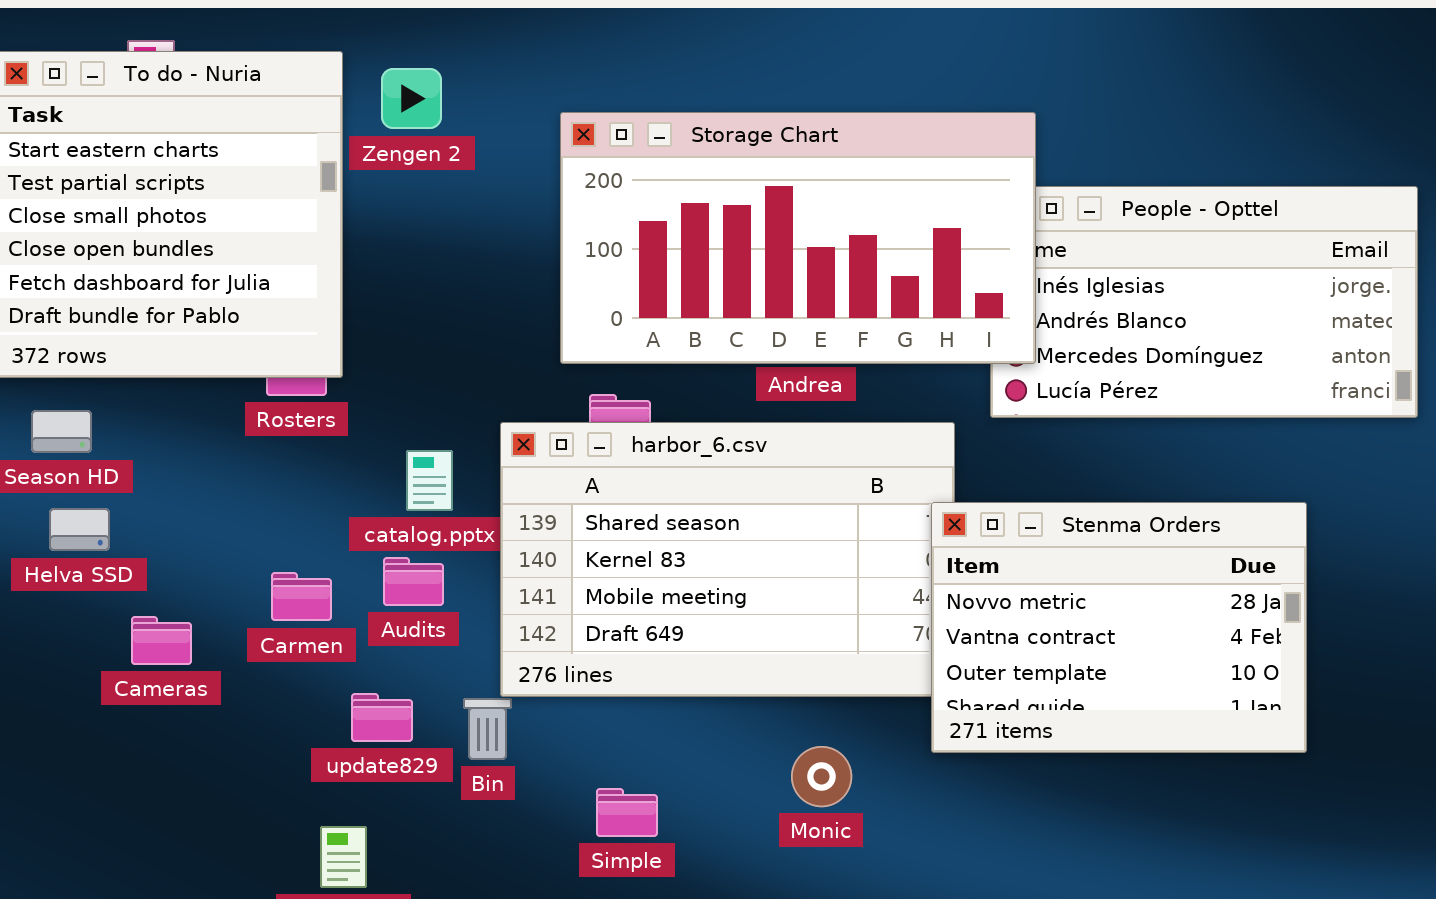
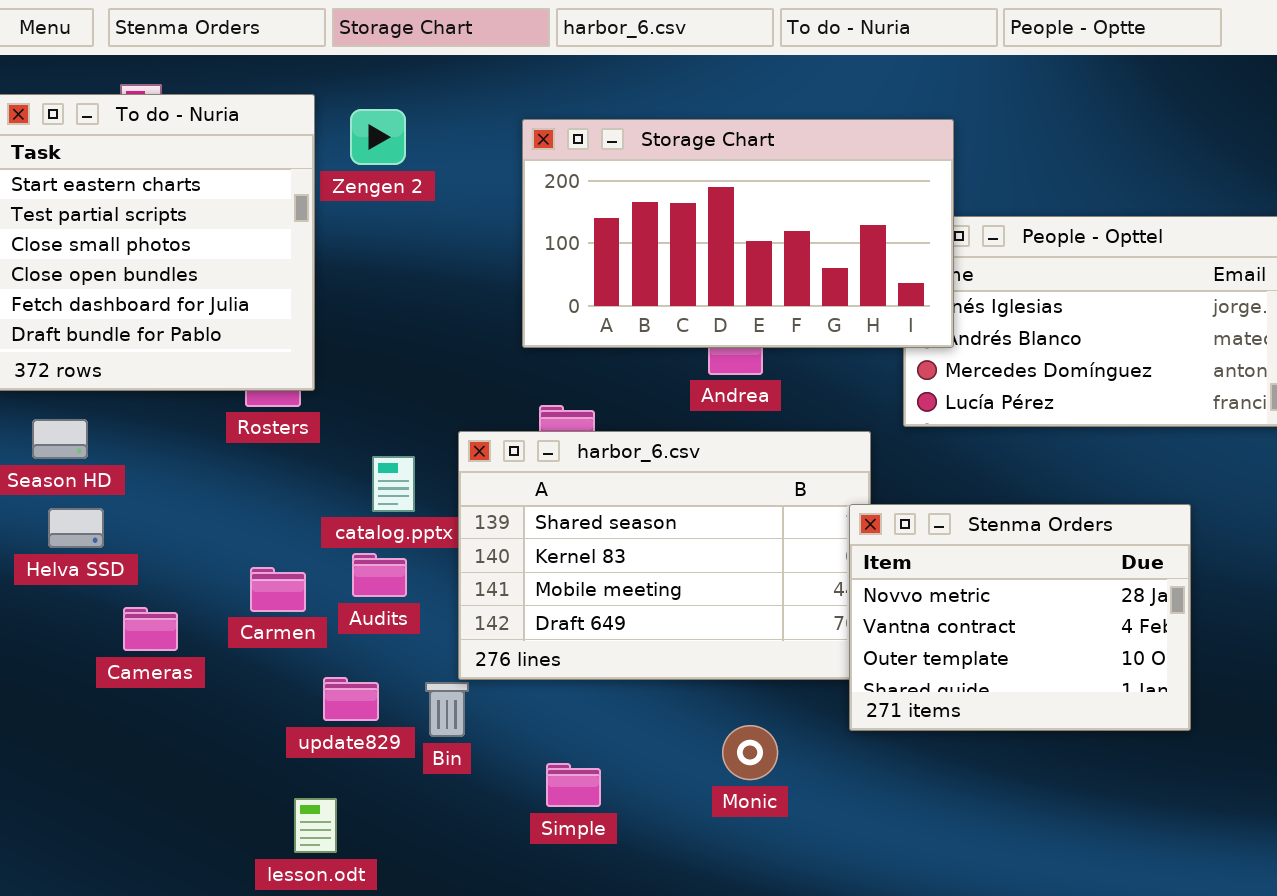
Storage Chart: [560,112,1036,364] -> [522,119,954,348], moved

